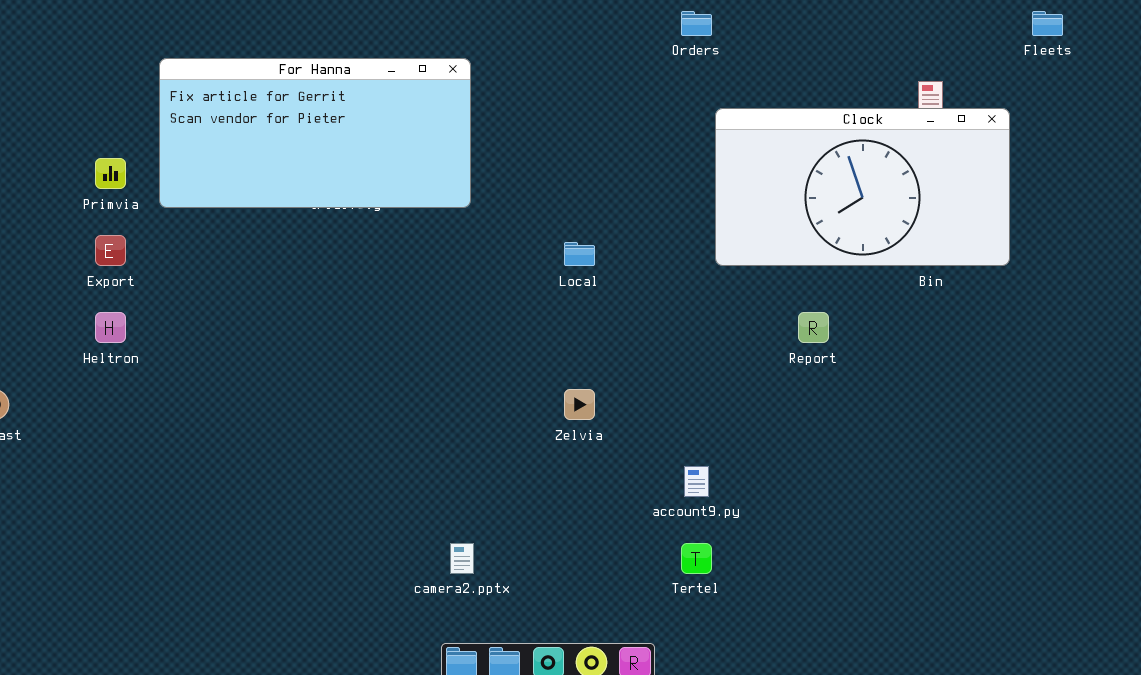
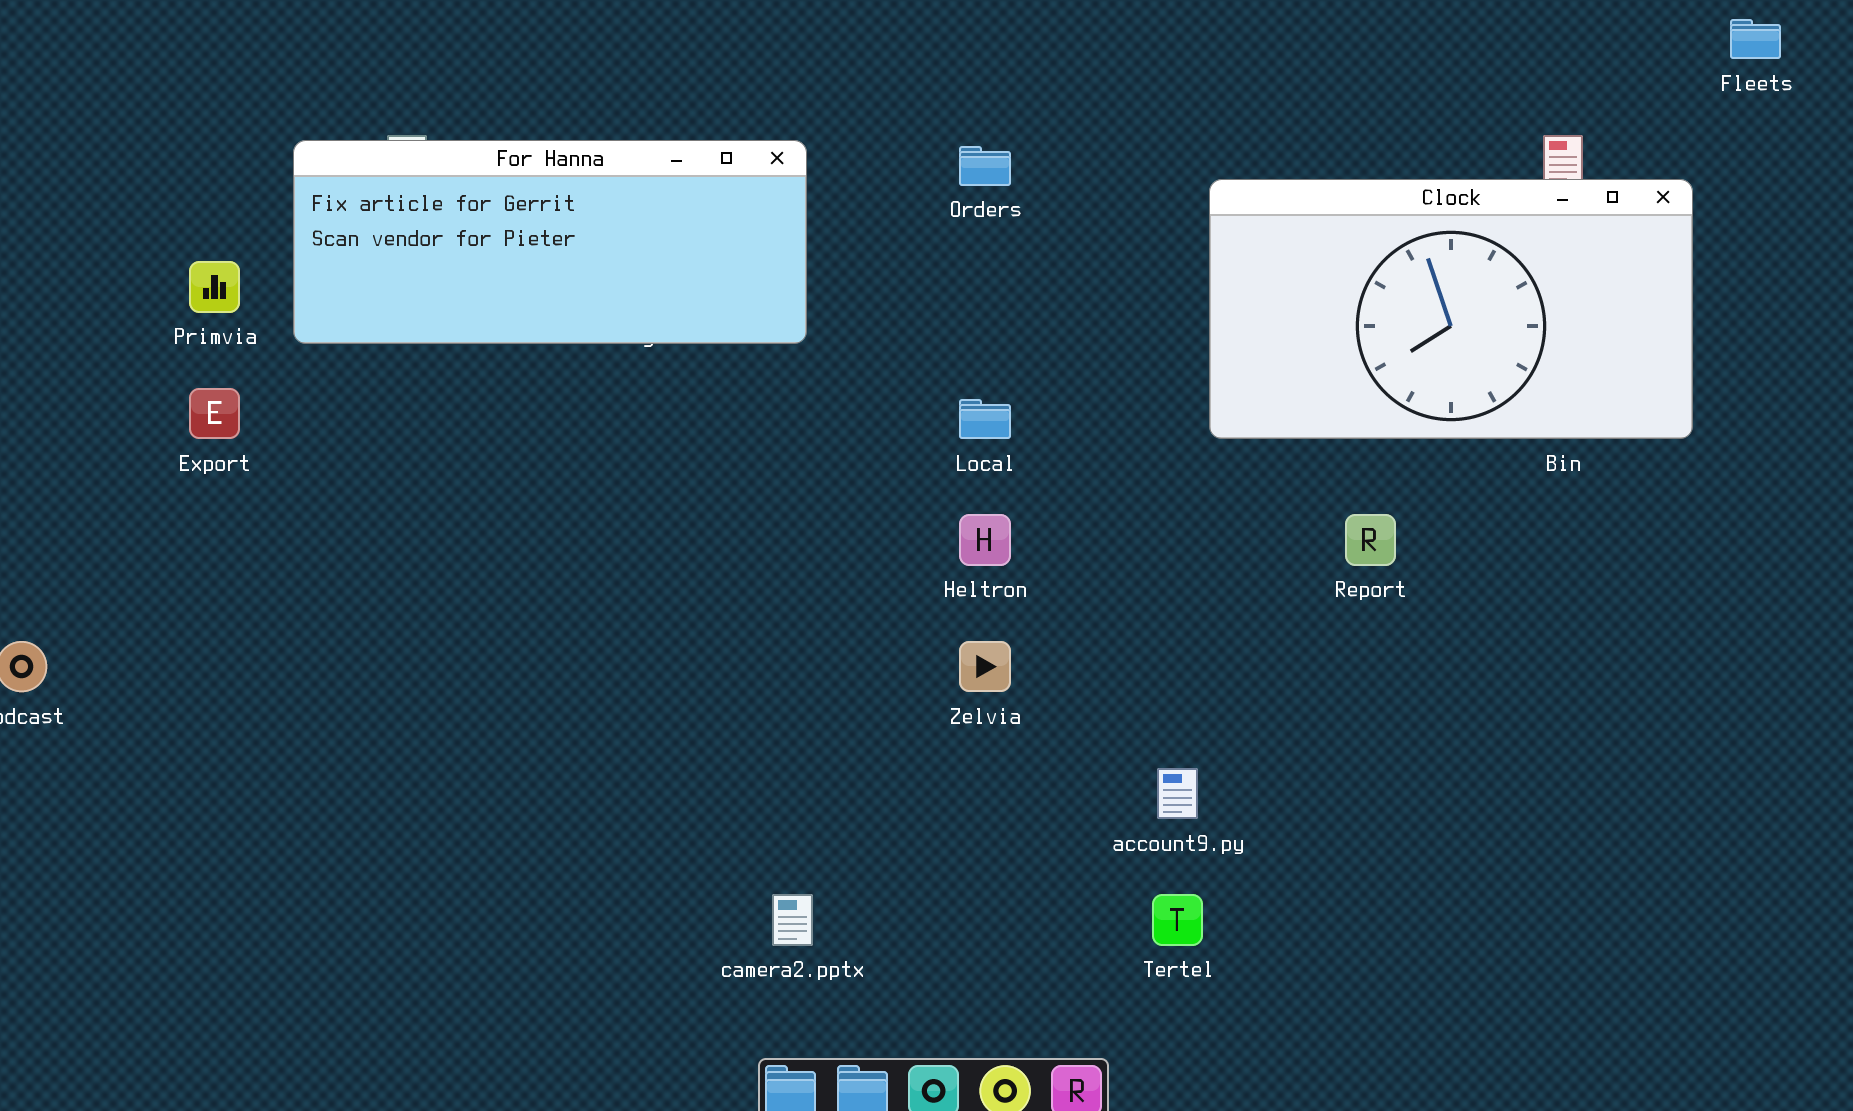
Orders: [681,11,712,36] -> [959,146,1011,186], moved
For Hanna: [159,58,471,208] -> [293,140,807,344], resized
Heltron: [95,312,126,343] -> [959,514,1011,566], moved

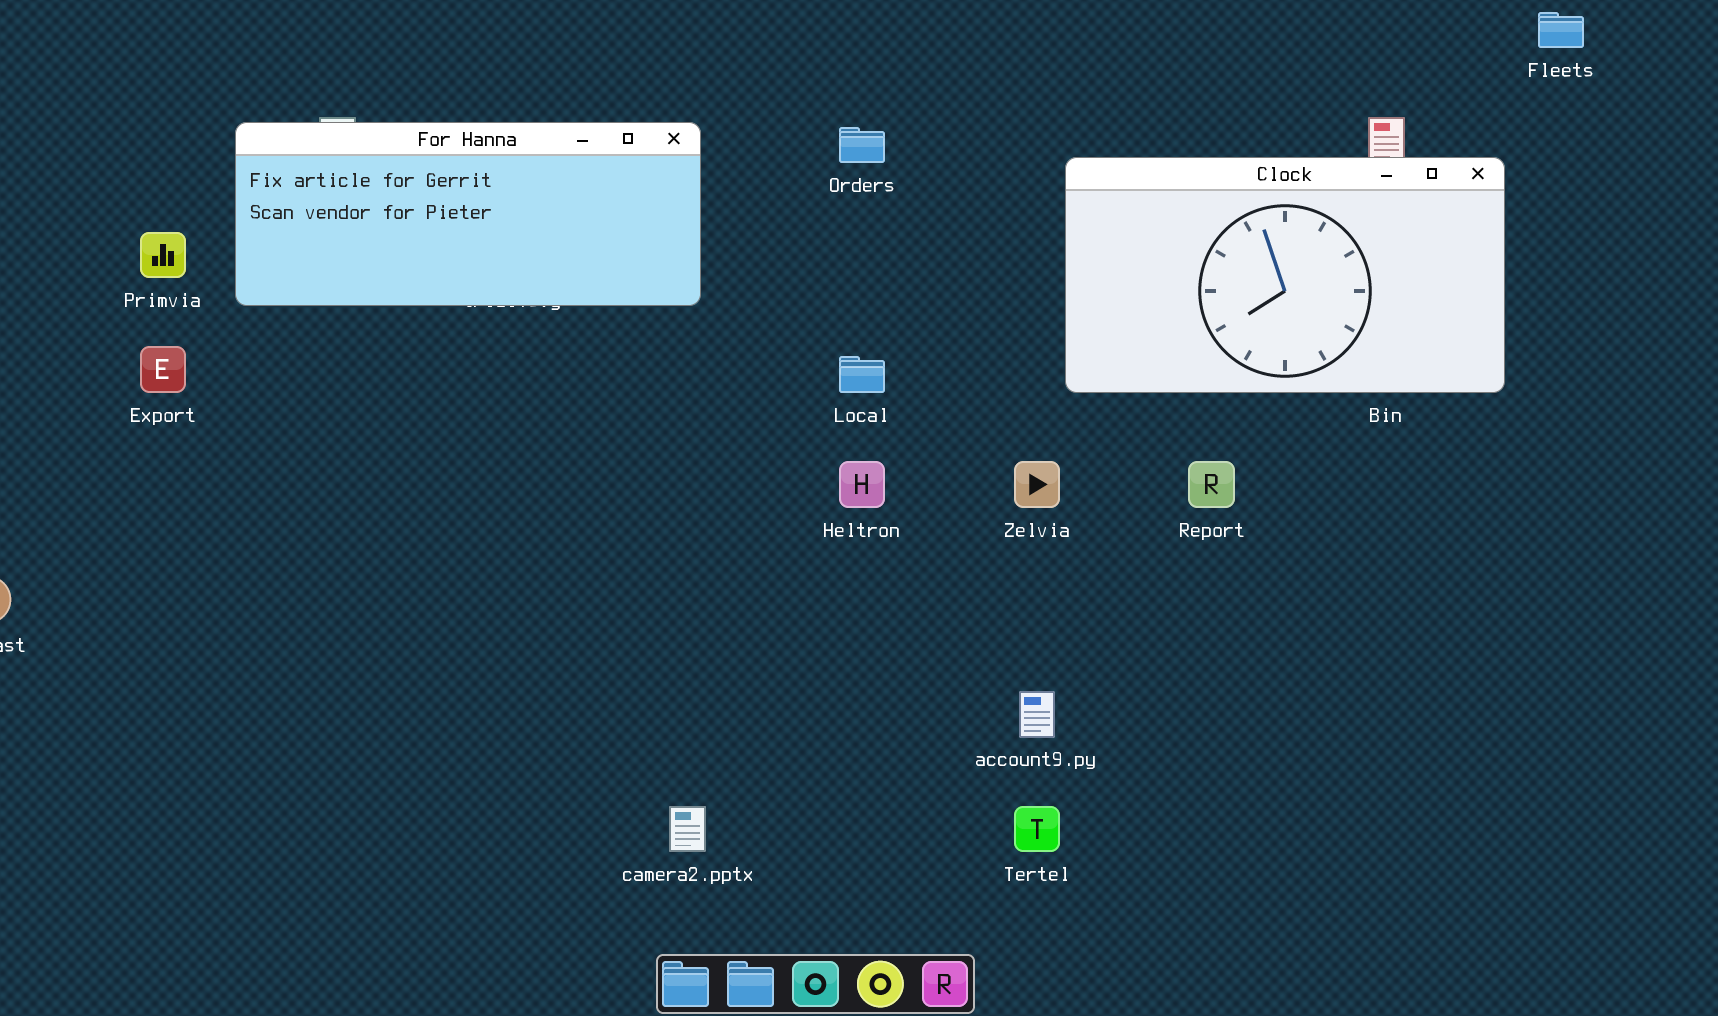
Zelvia: [959,641,1011,692] -> [1014,461,1060,508], moved

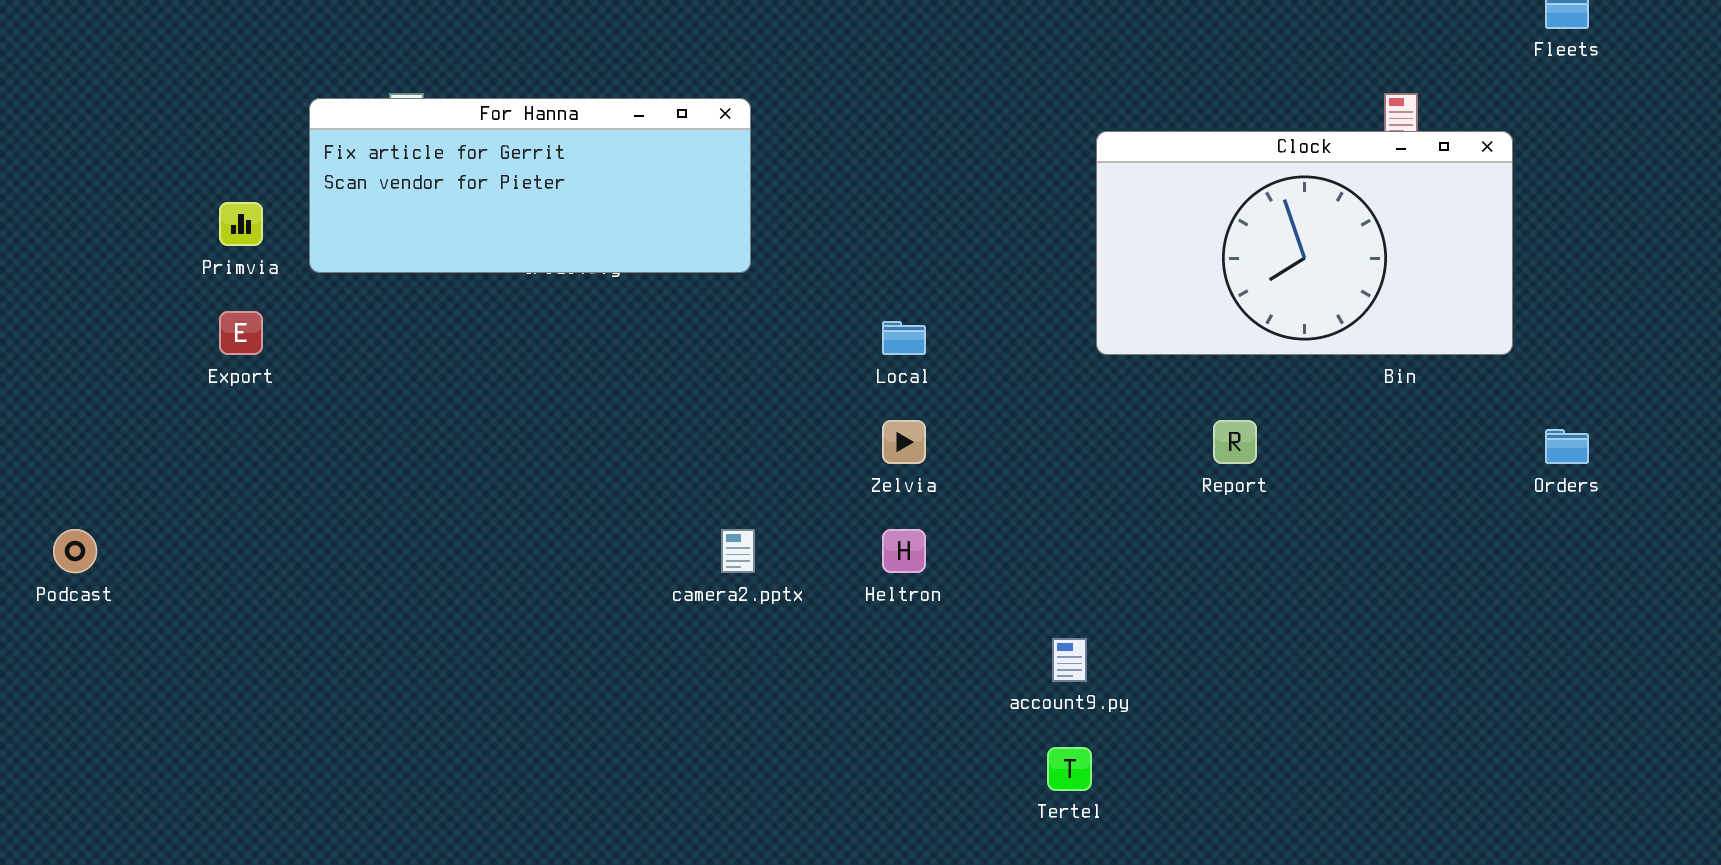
Orders: [839,127,885,163] -> [1545,429,1589,464], moved
Heltron: [839,461,885,508] -> [882,529,926,573], moved
Zelvia: [1014,461,1060,508] -> [882,420,926,464], moved
camera2.pptx: [669,806,706,852] -> [721,529,755,573], moved

